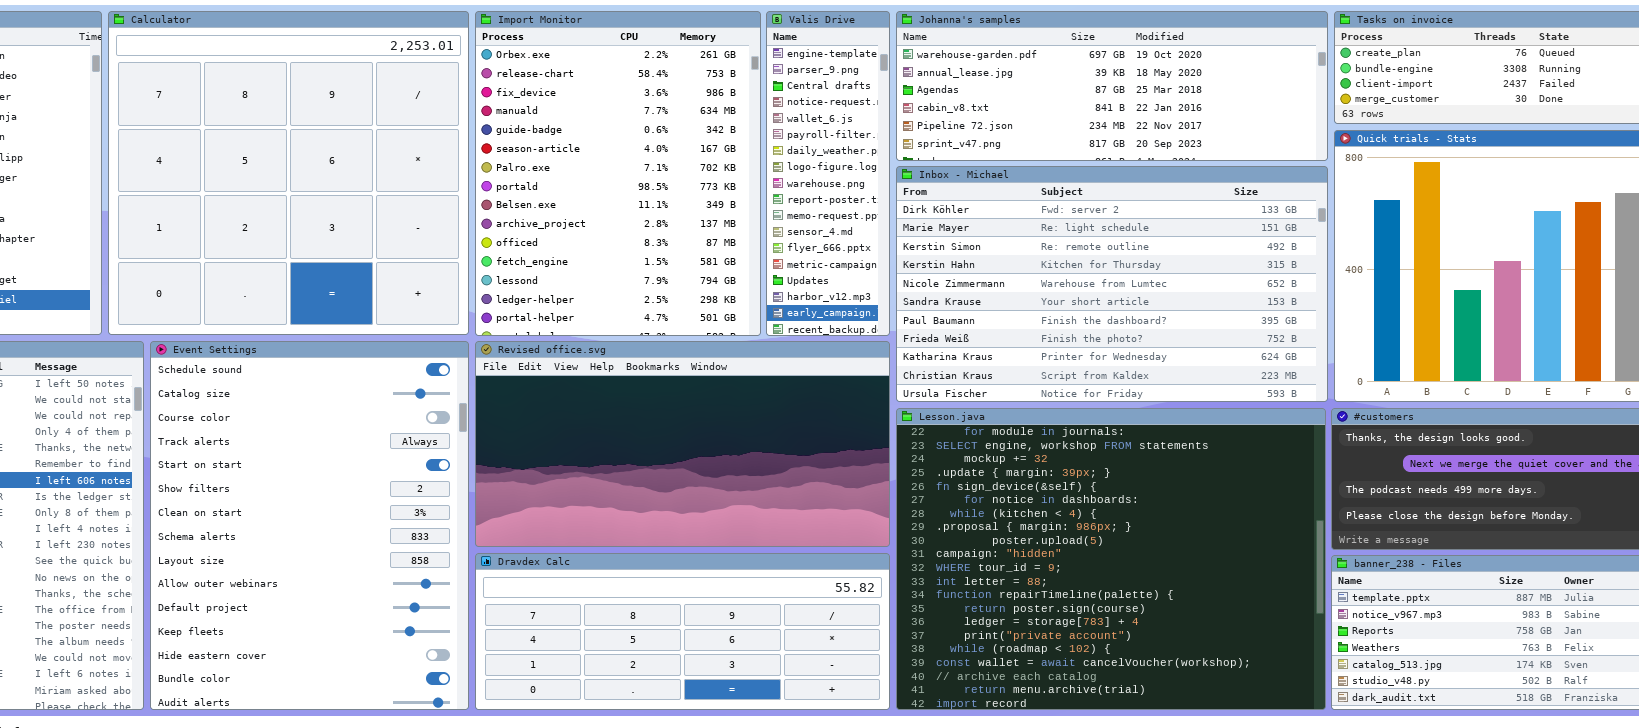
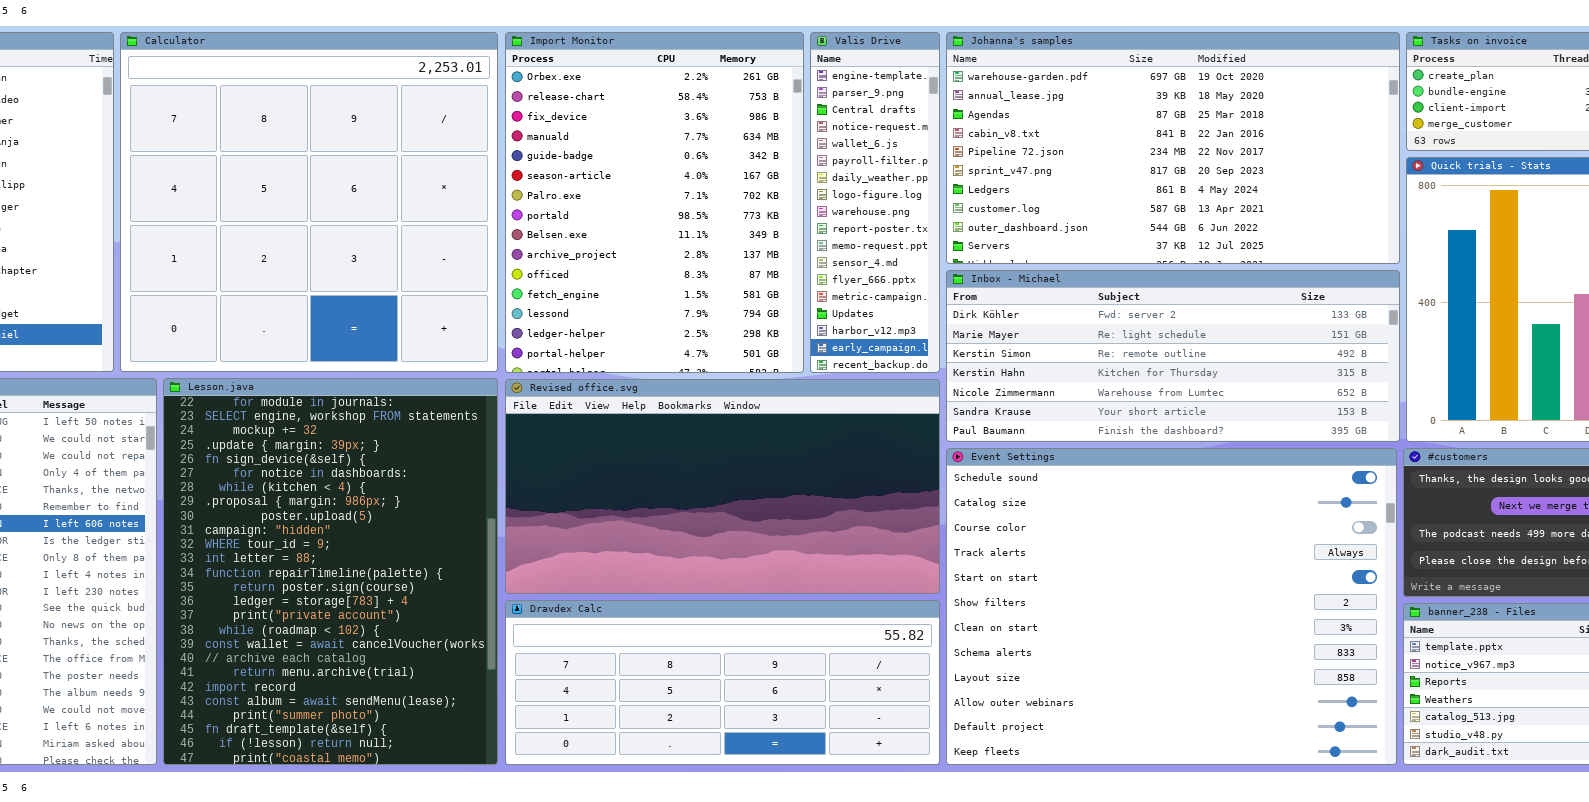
Johanna's samples: [896,11,1328,161] -> [946,32,1400,264], resized
Inbox - Michael: [896,166,1328,402] -> [946,270,1400,442], resized
Event Settings: [150,341,469,710] -> [946,448,1397,765], moved, resized
Lesson.java: [896,408,1326,710] -> [163,378,498,765], moved, resized

